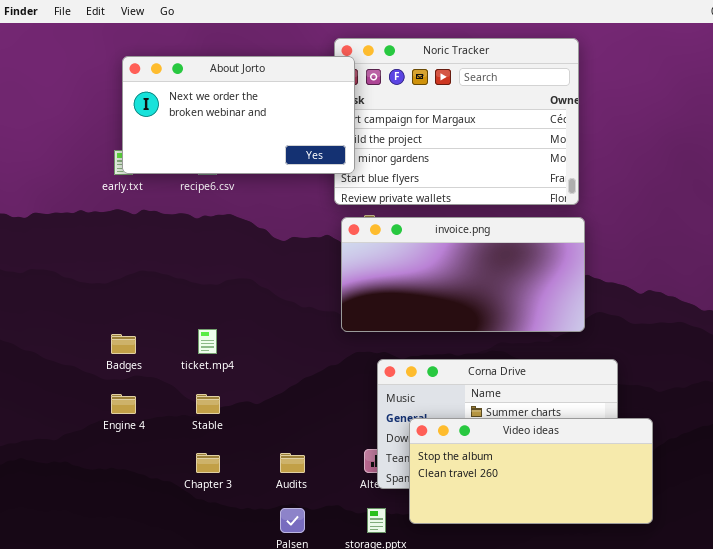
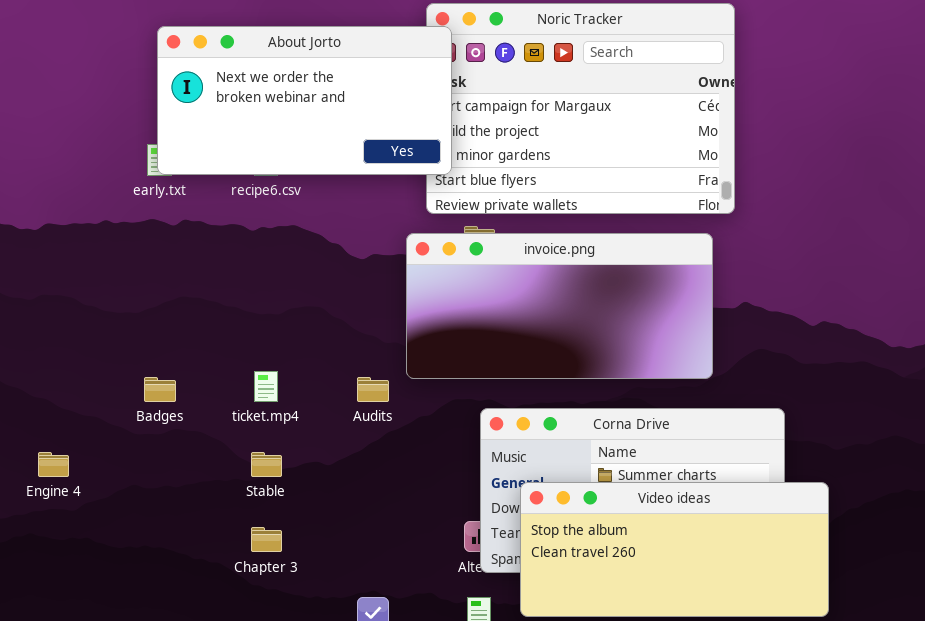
invoice.png: [341,217,585,332] -> [406,233,713,379], moved
Engine 4: [111,394,136,414] -> [38,452,69,477], moved
Audits: [280,453,305,473] -> [357,377,389,402], moved

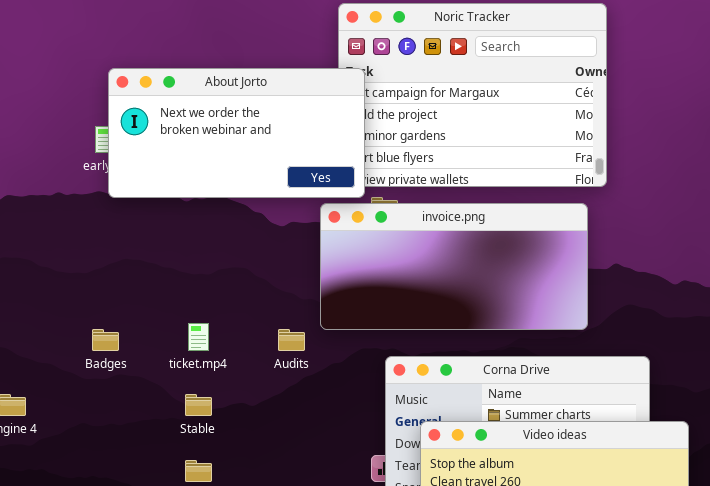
About Jorto: [157,26,452,175] -> [108,68,365,198], moved

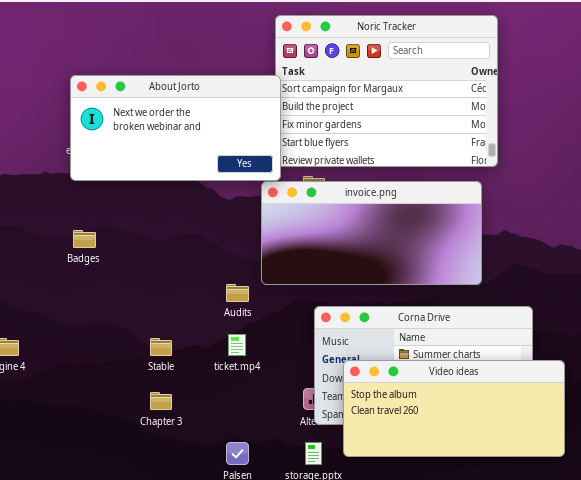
About Jorto: [108,68,365,198] -> [70,75,281,181], moved
ticket.mp4: [188,323,209,351] -> [228,334,246,356], moved
Badges: [92,329,119,351] -> [73,230,96,248], moved

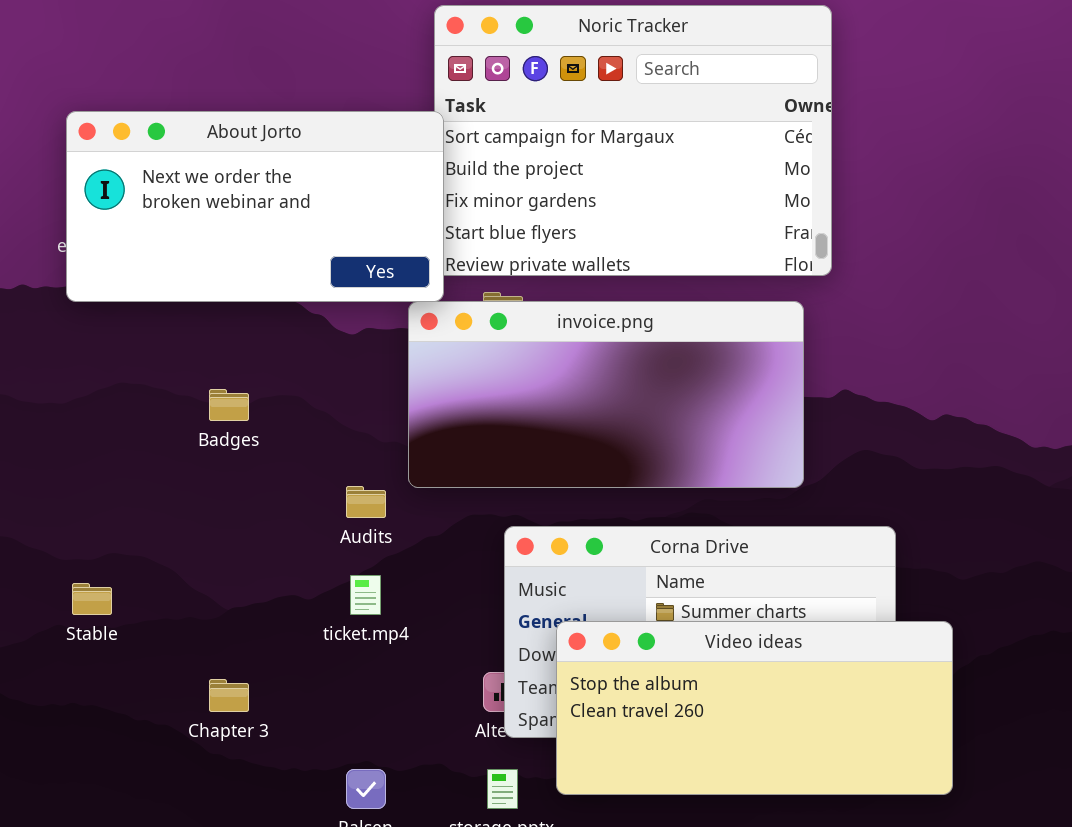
Badges: [73,230,96,248] -> [209,389,249,421], moved
Stable: [150,338,172,356] -> [72,583,112,615], moved

